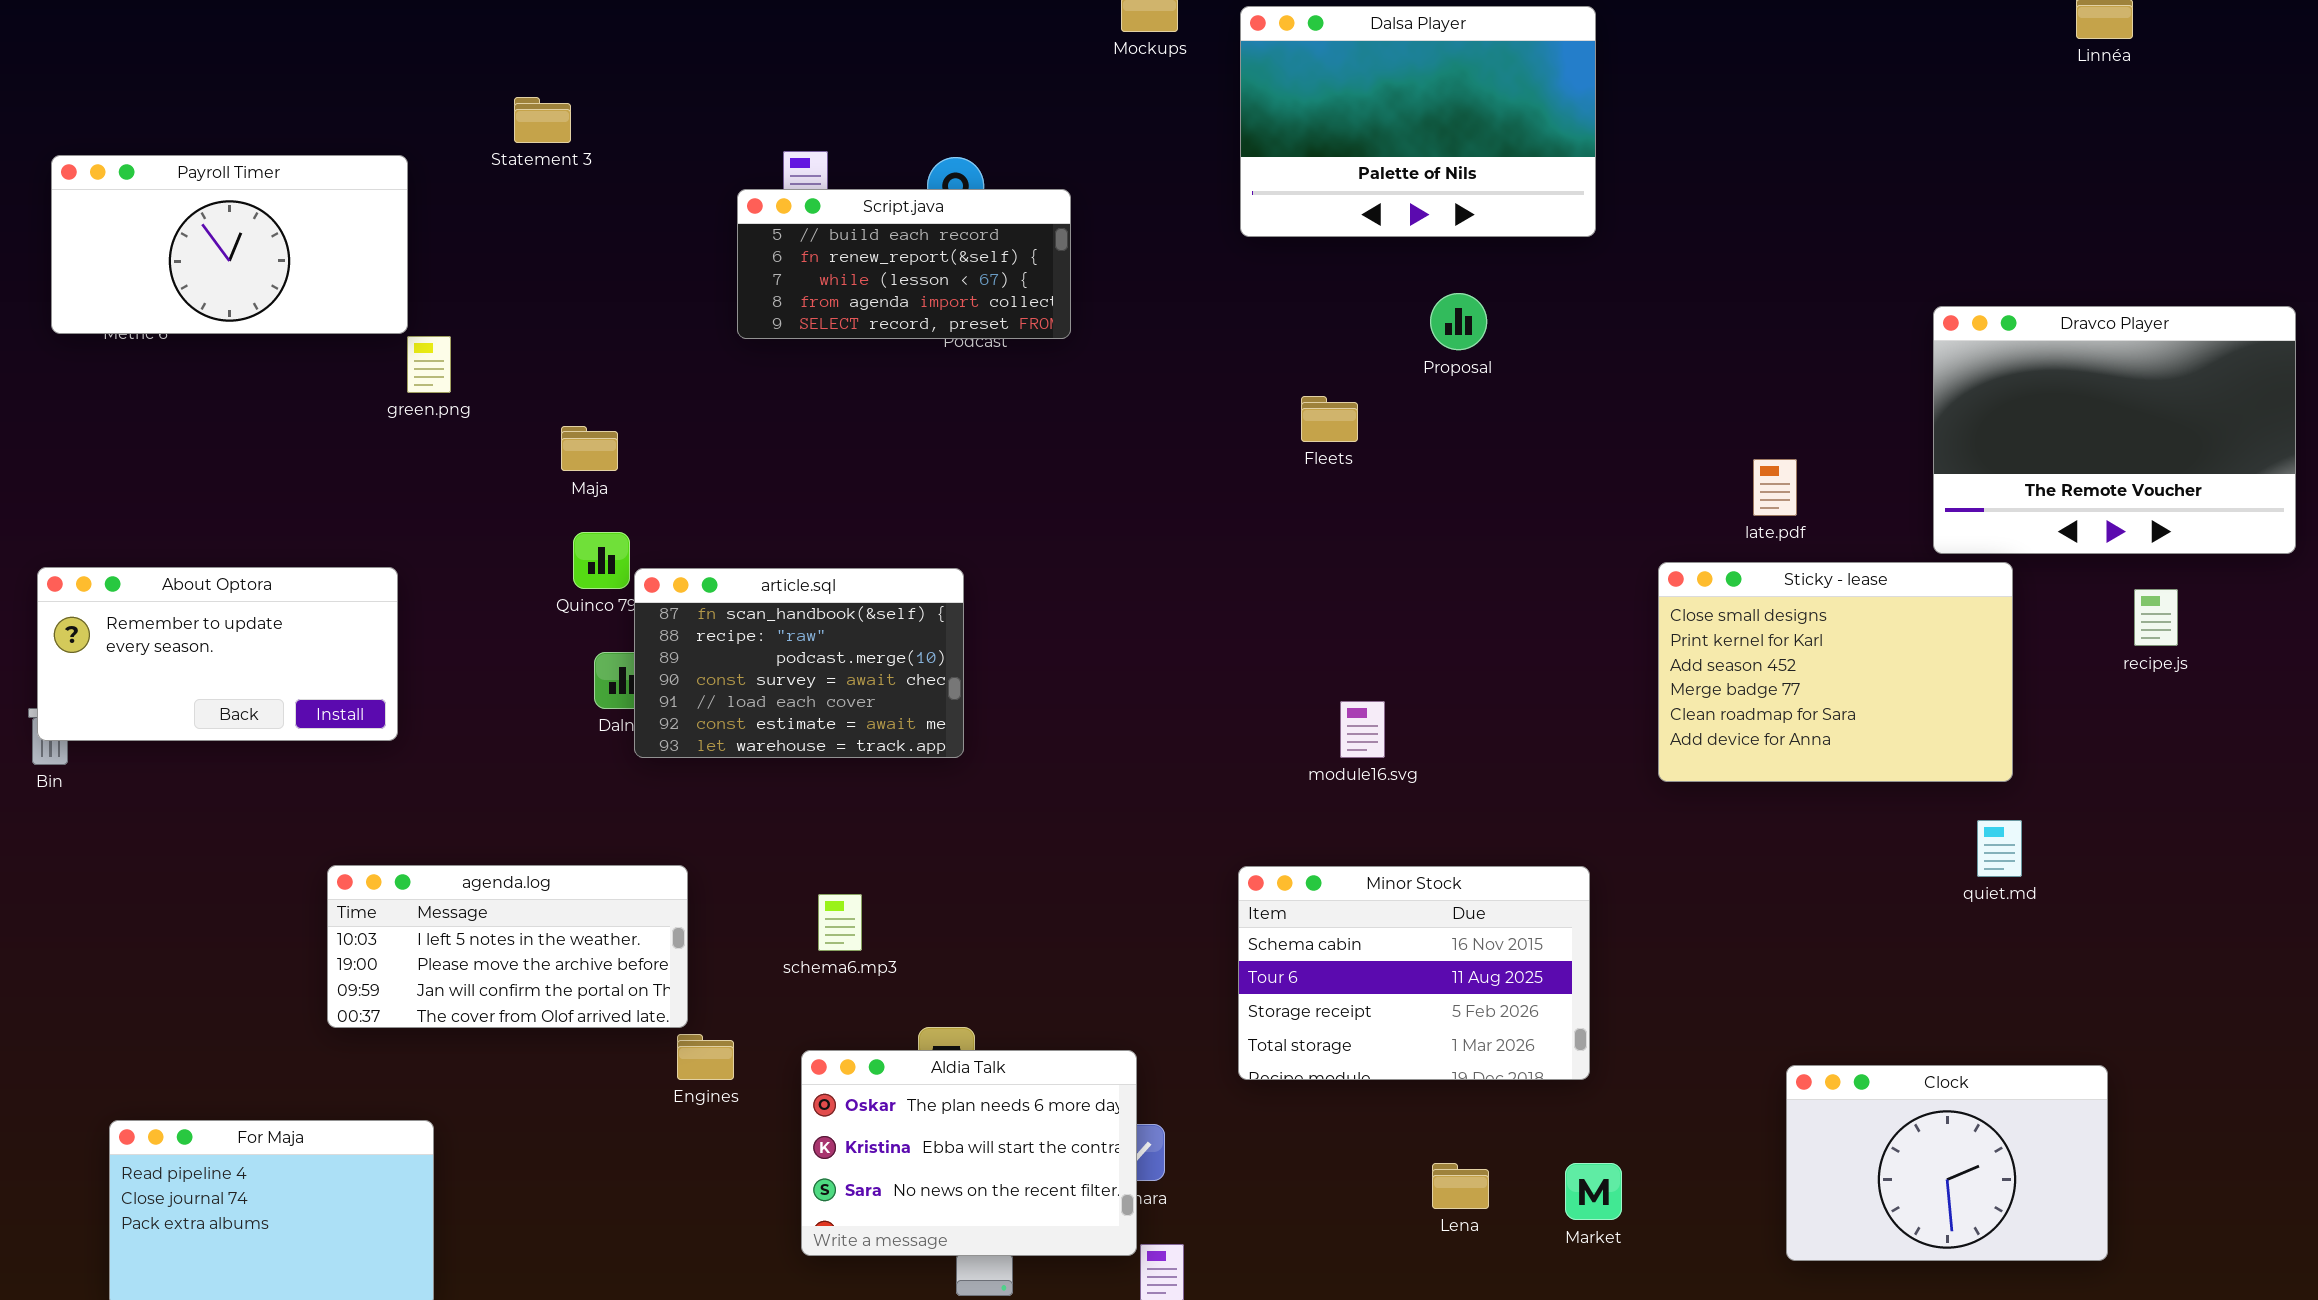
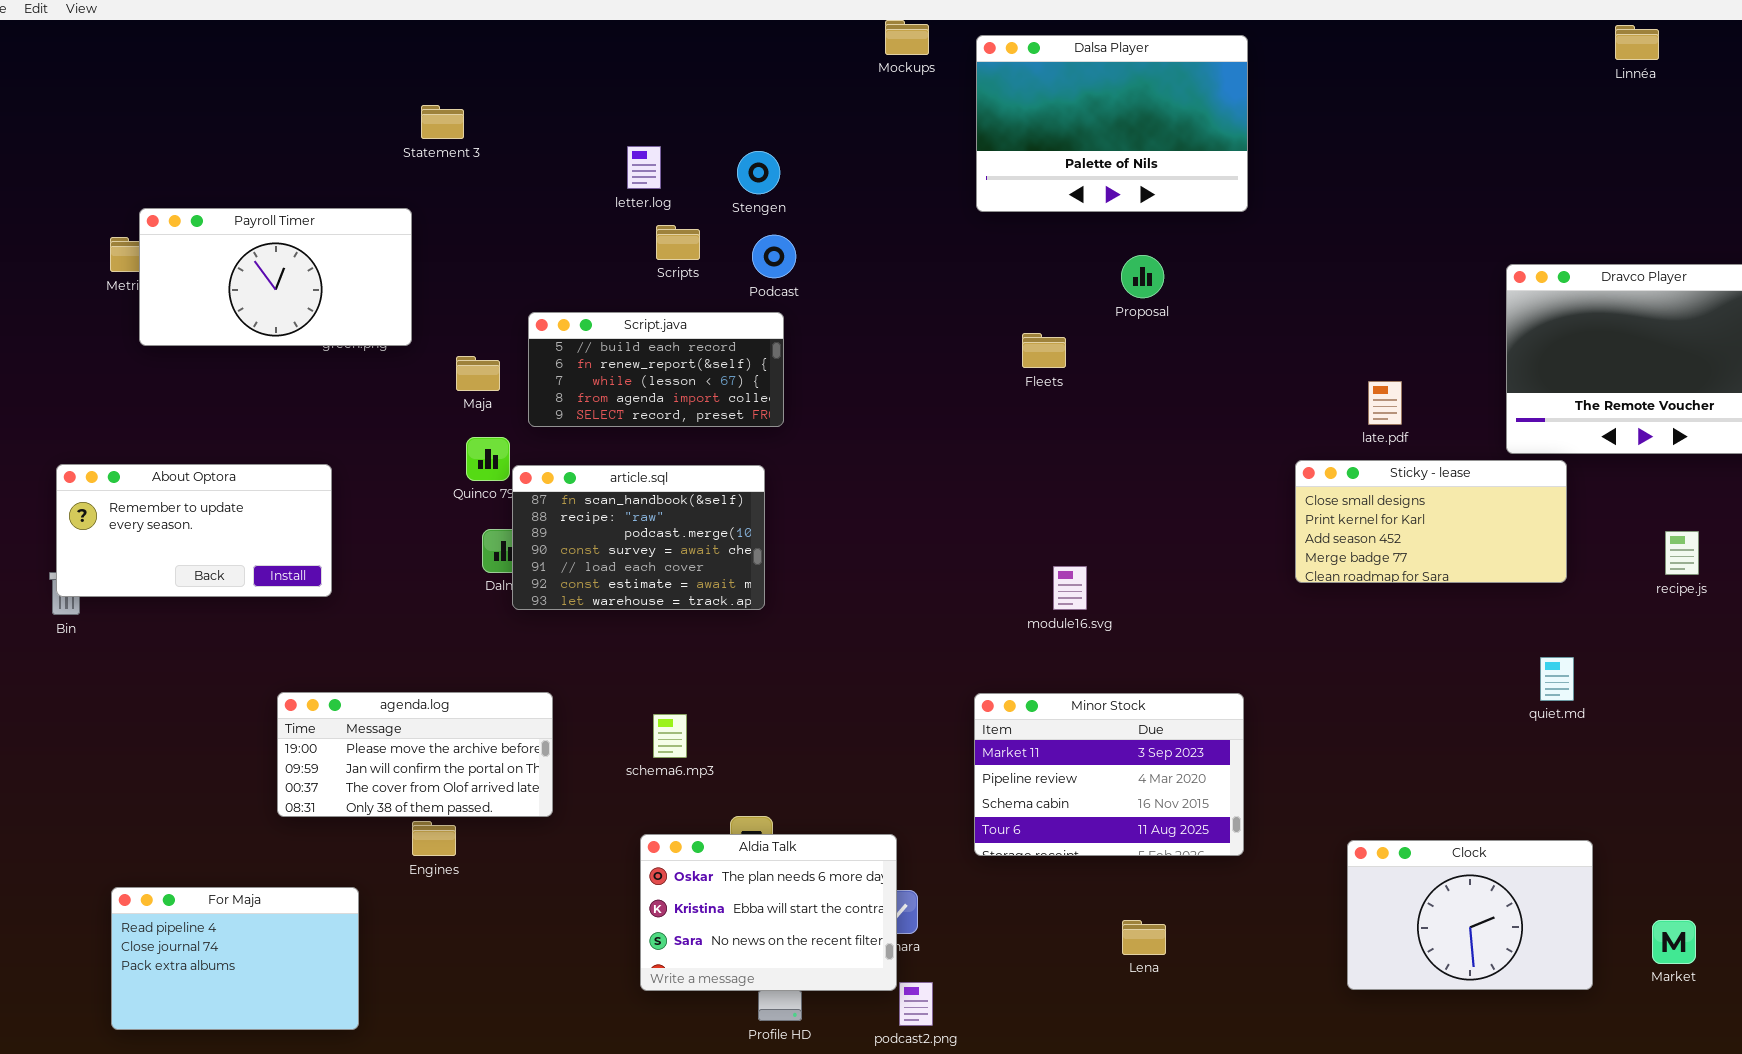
Payroll Timer: [51,155,408,334] -> [139,208,412,346], moved
Script.java: [737,189,1071,339] -> [528,312,784,427], moved
Sticky - lease: [1658,562,2013,782] -> [1295,460,1567,583], resized
recipe.js: [2134,589,2178,646] -> [1665,531,1699,575], moved
agenda.log: [327,865,688,1028] -> [277,692,553,817], scrolled down 1 row
Minor Stock: [1238,866,1590,1080] -> [974,693,1244,856], scrolled up 2 rows
Engines: [677,1034,734,1080] -> [412,821,456,856], moved
Clock: [1786,1065,2108,1261] -> [1347,840,1593,990], moved
Market: [1565,1163,1622,1220] -> [1652,920,1696,964], moved

